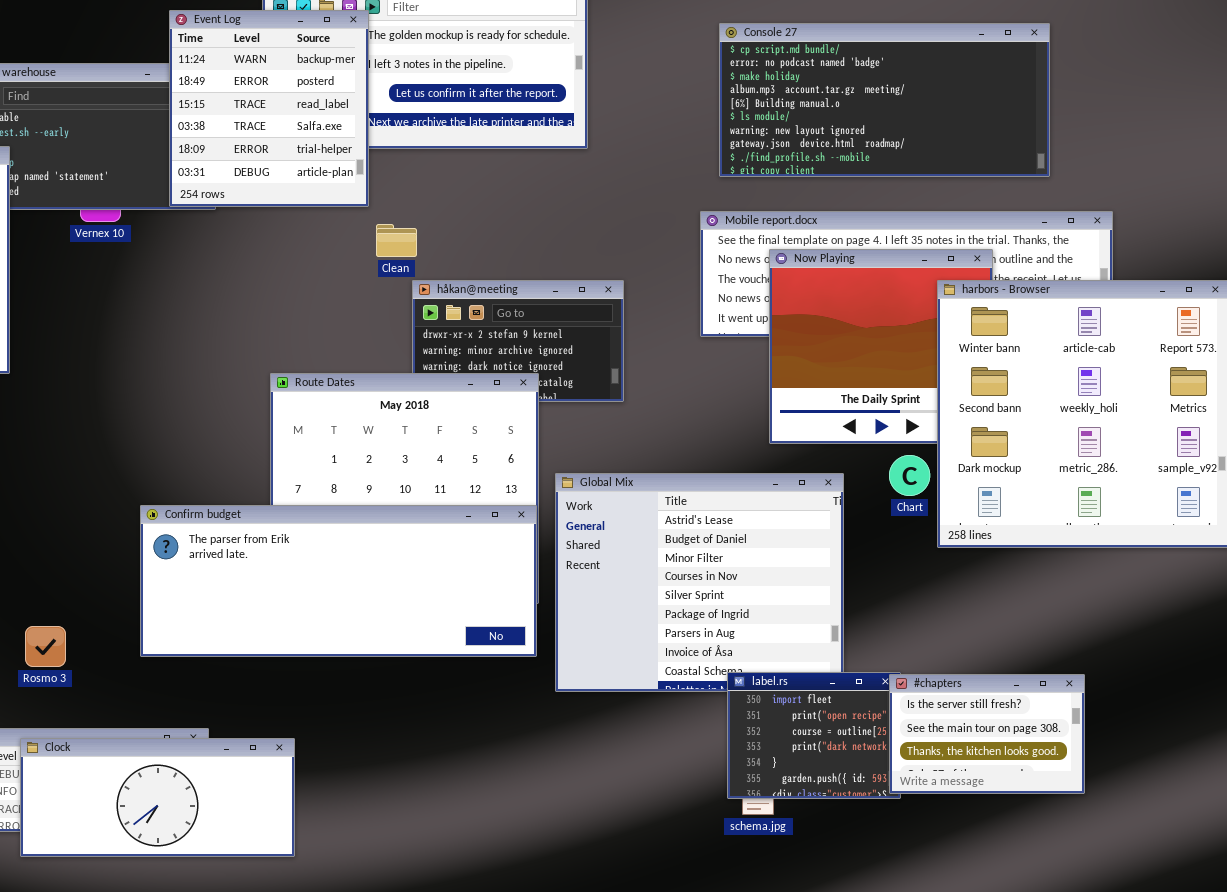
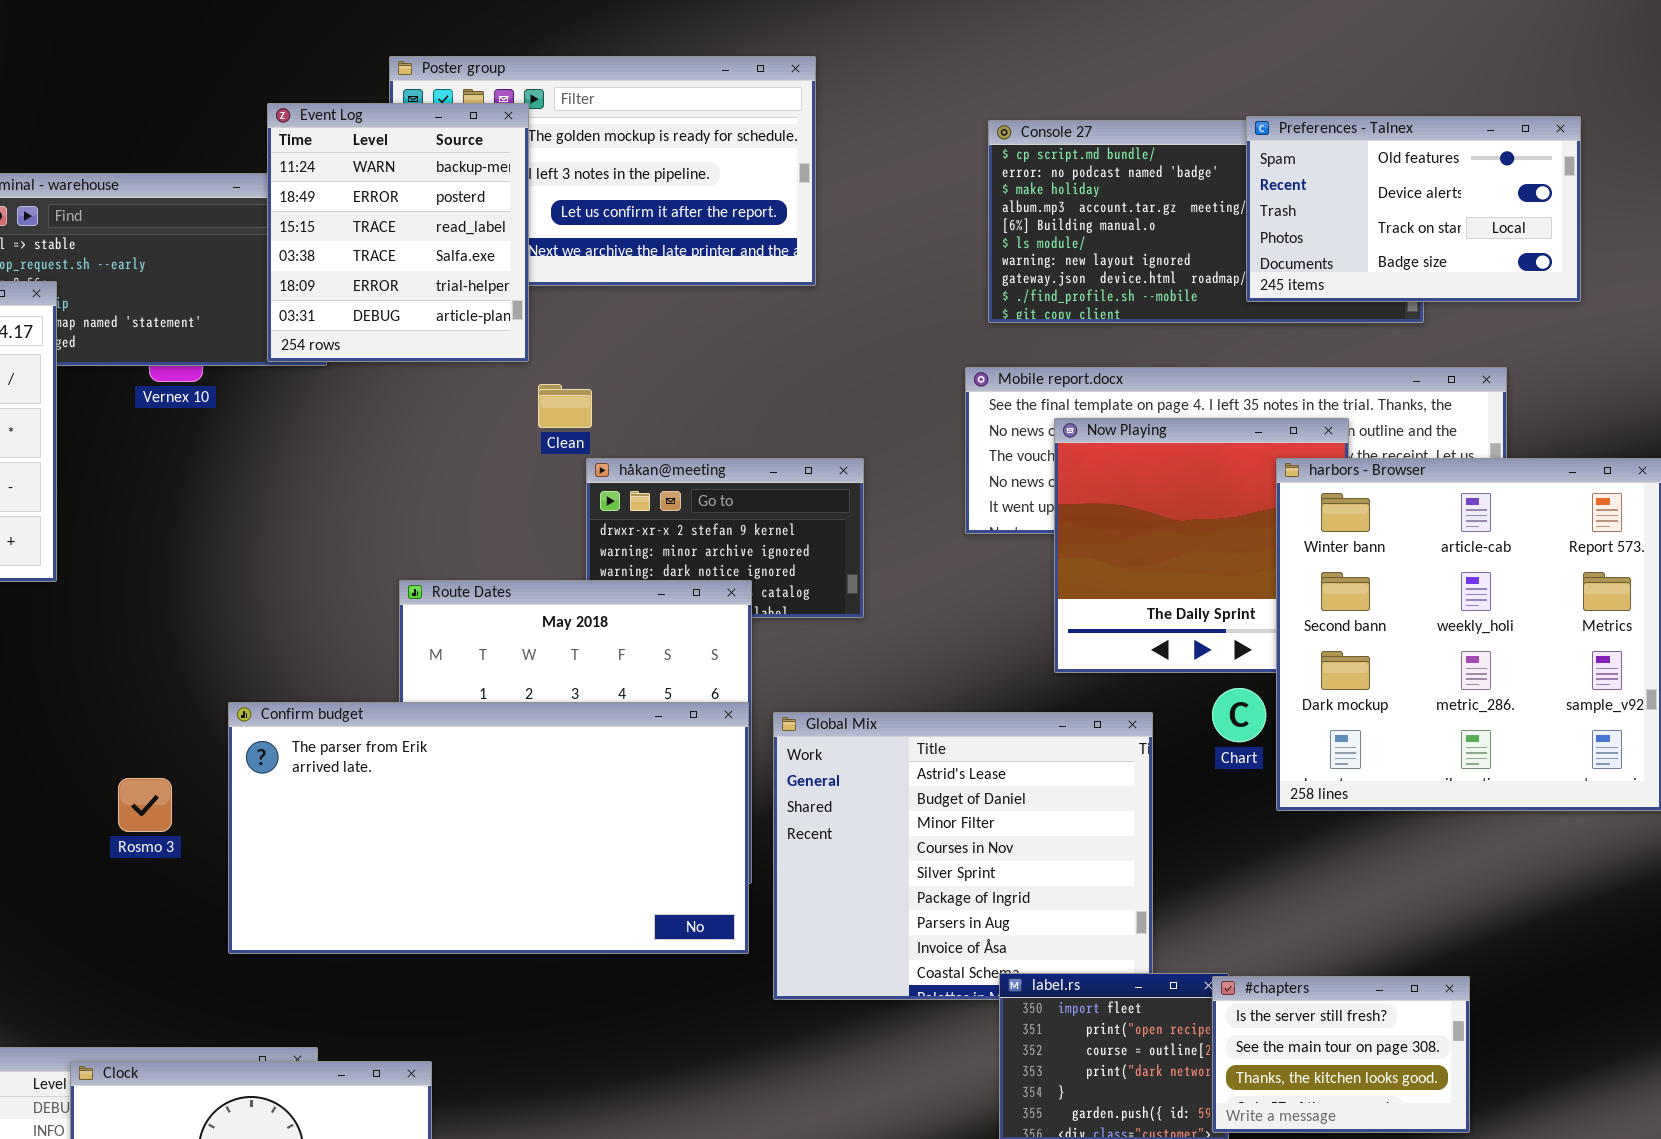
Preferences - Talnex: none -> [1246,116,1581,302], opened
Confirm budget: [140,505,537,657] -> [228,702,749,954], resized
Rosmo 3: [25,626,66,667] -> [118,778,172,832], moved

